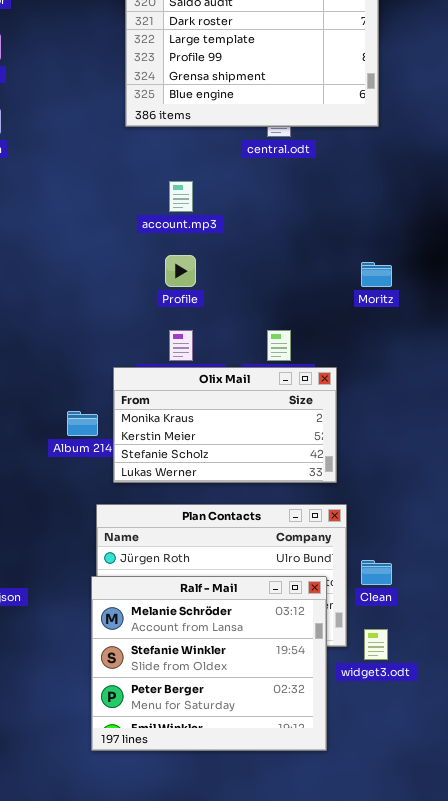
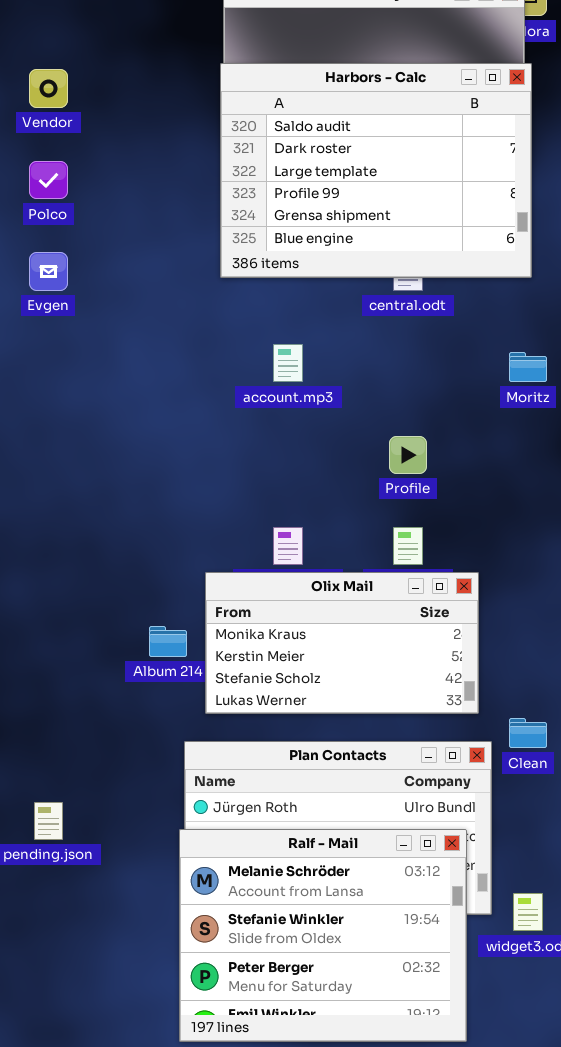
Profile: [165,255,196,287] -> [389,436,427,474], moved
Moritz: [361,262,392,287] -> [509,352,547,382], moved
Clean: [361,560,392,585] -> [509,718,547,748], moved

